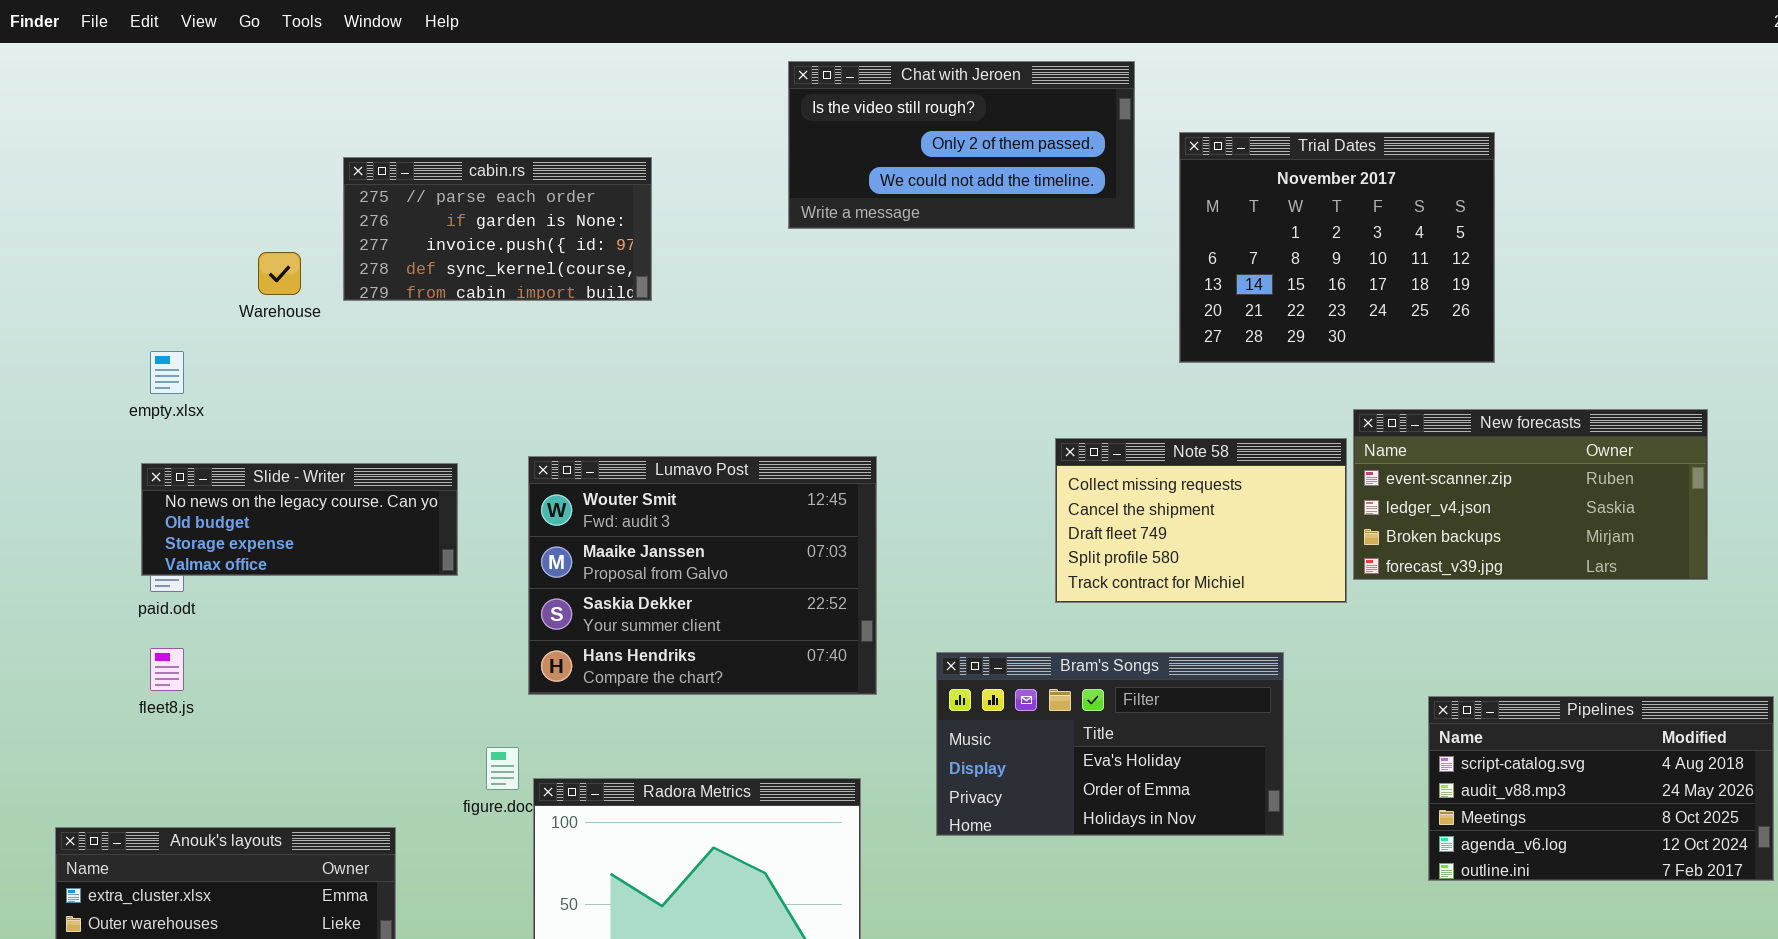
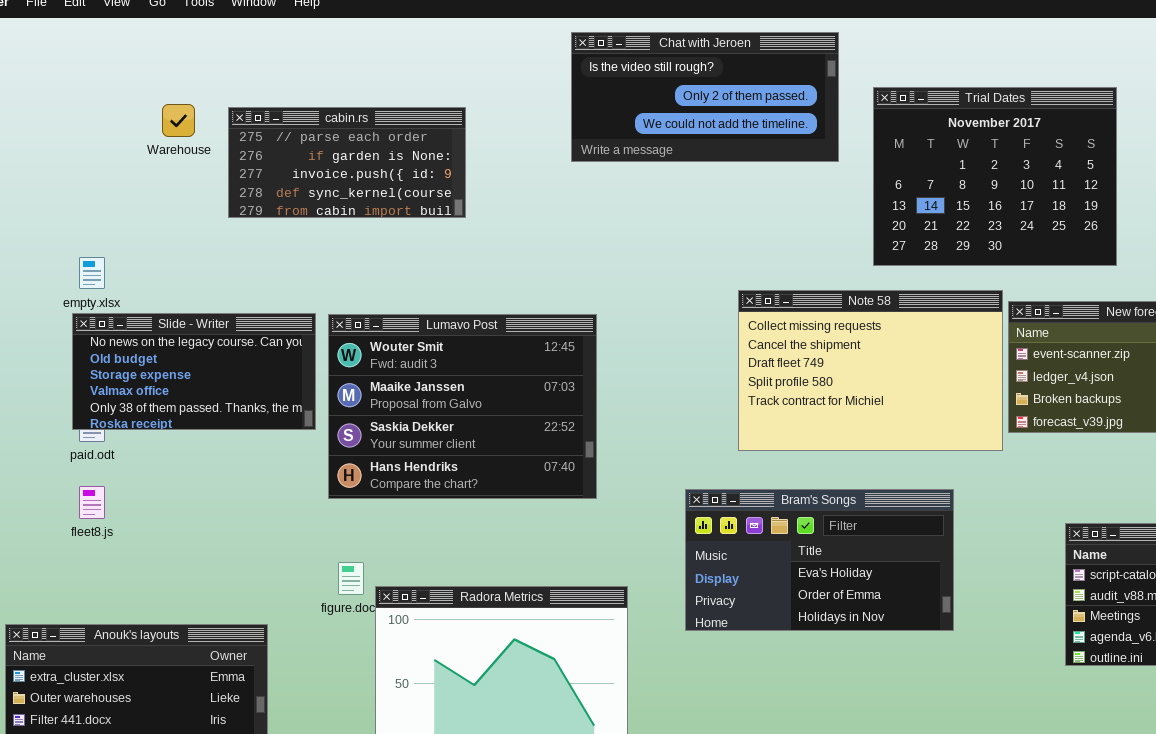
Warehouse: [258,252,301,295] -> [162,104,195,137], moved
Note 58: [1055,438,1347,603] -> [738,290,1003,451], resized
Lumavo Post: [528,456,877,695] -> [328,314,597,499], moved
Slide - Writer: [141,463,458,576] -> [72,313,316,430], resized

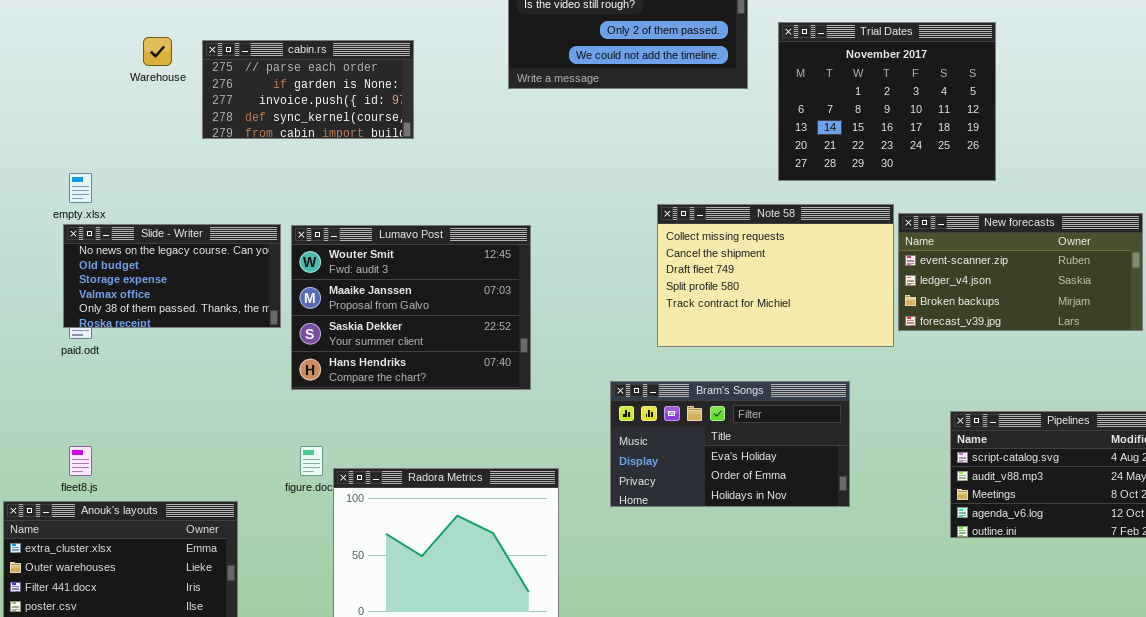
fleet8.js: [79,486,105,519] -> [69,446,92,476], moved

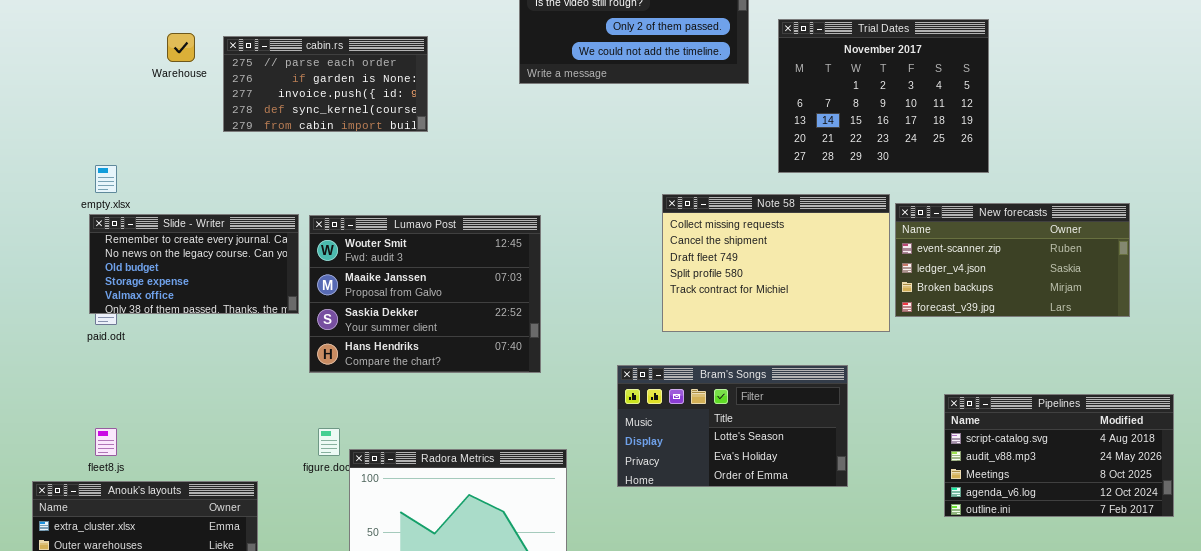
Slide - Writer: [63,224,281,328] -> [89,214,299,314], scrolled up 1 row
Bram's Songs: [610,381,850,507] -> [617,365,848,487], scrolled up 1 row

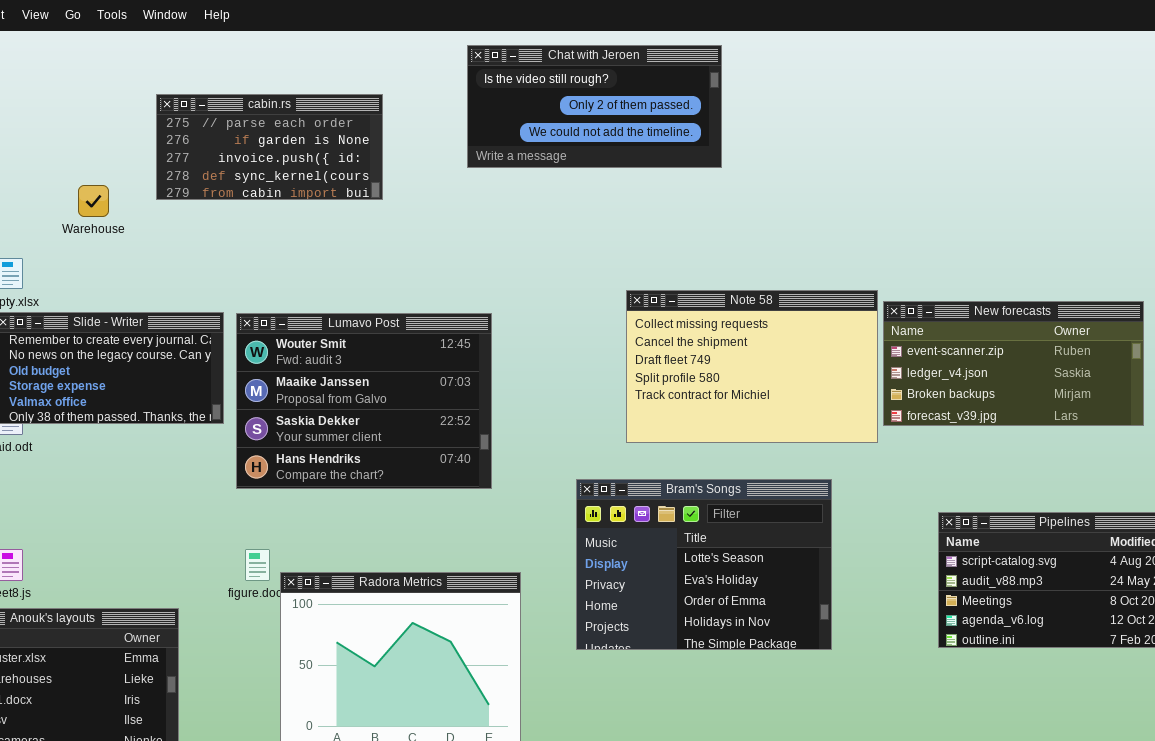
Trial Dates: [778,19,989,173] -> none, closed
Warehouse: [167,33,195,62] -> [78,185,109,217], moved
cabin.rs: [223,36,428,132] -> [156,94,383,200], moved
Bram's Songs: [617,365,848,487] -> [576,479,832,650], resized

